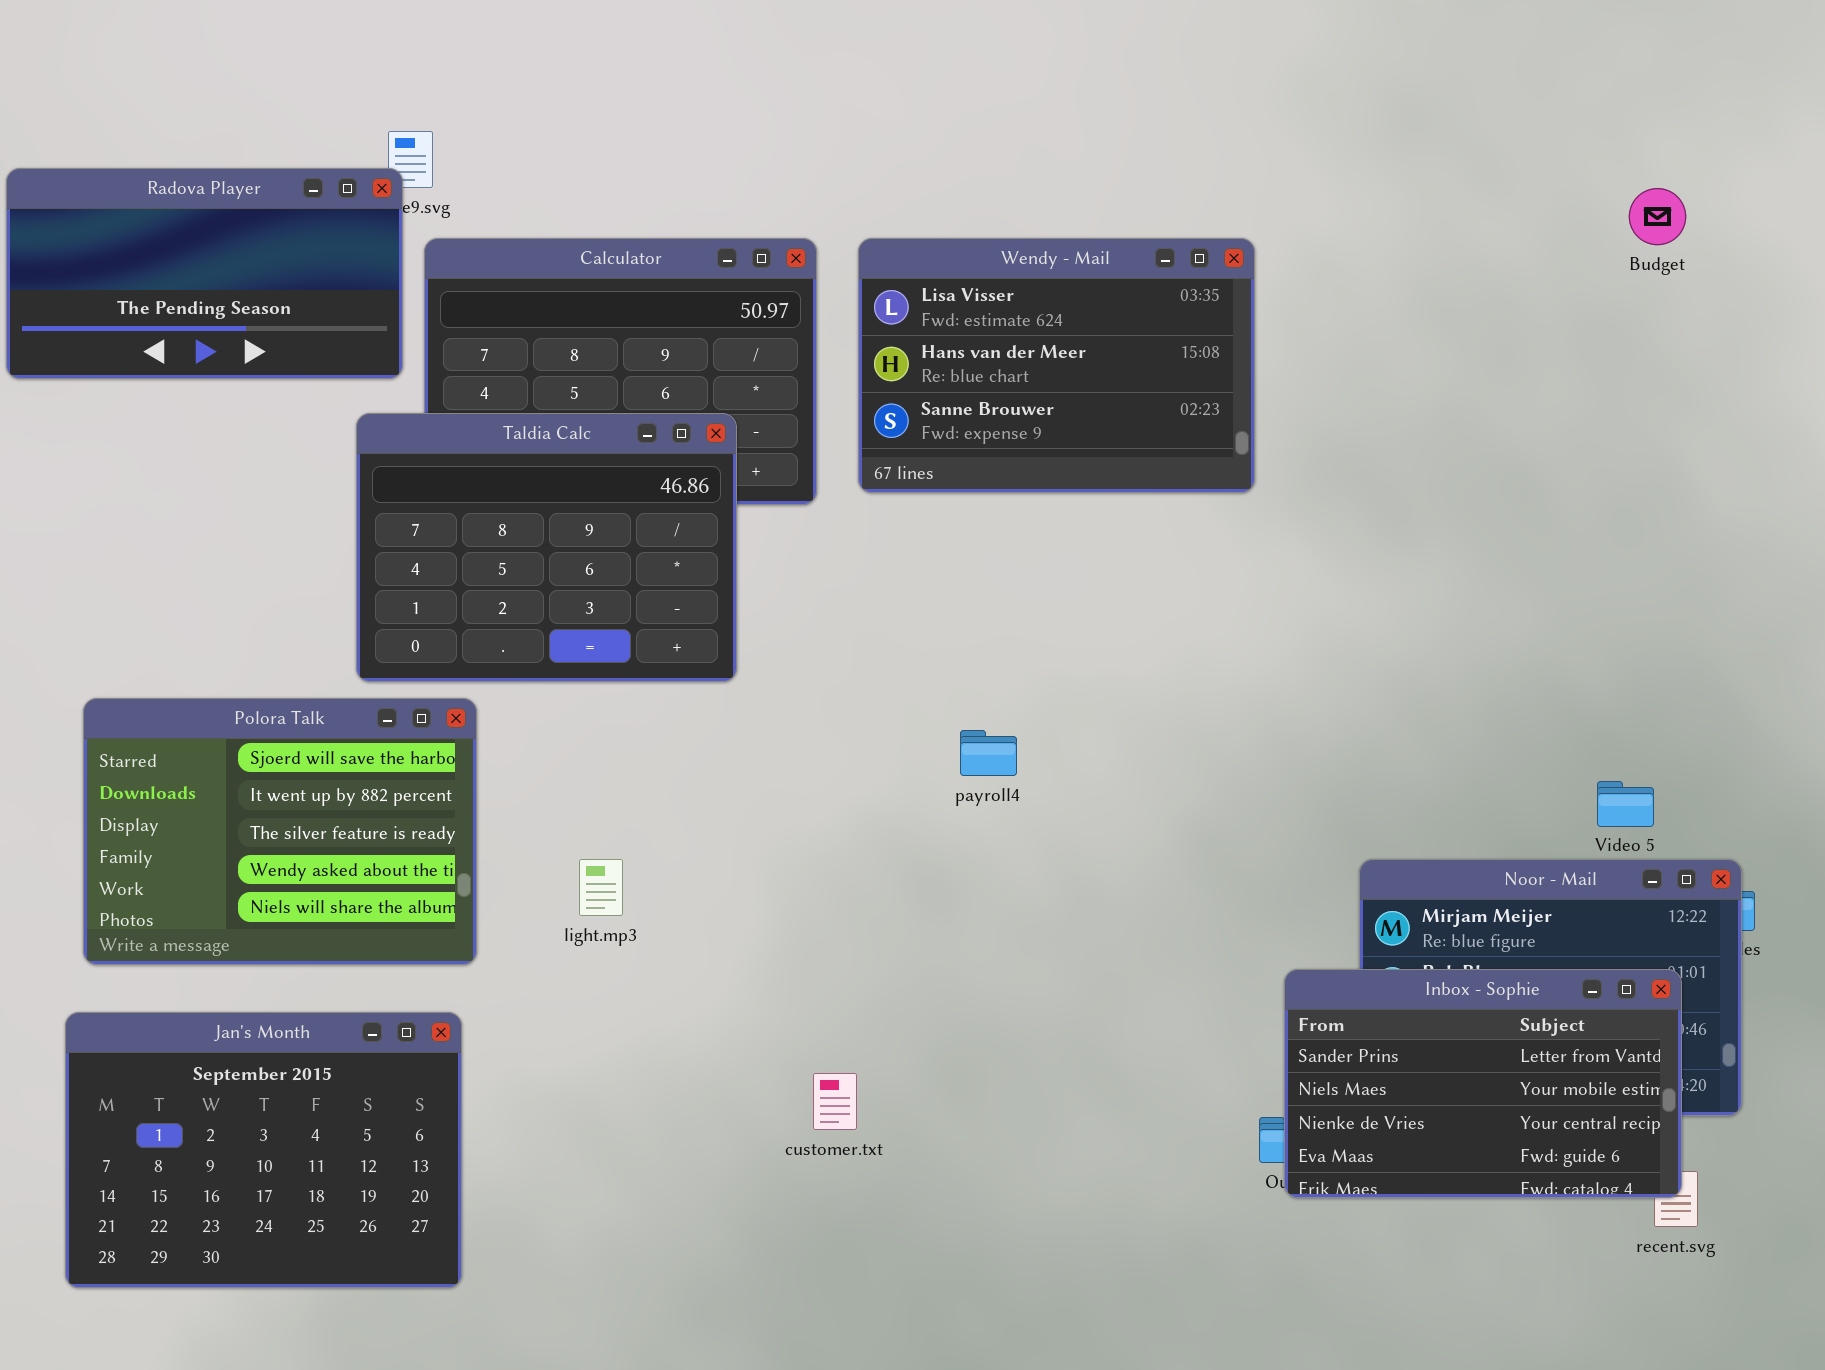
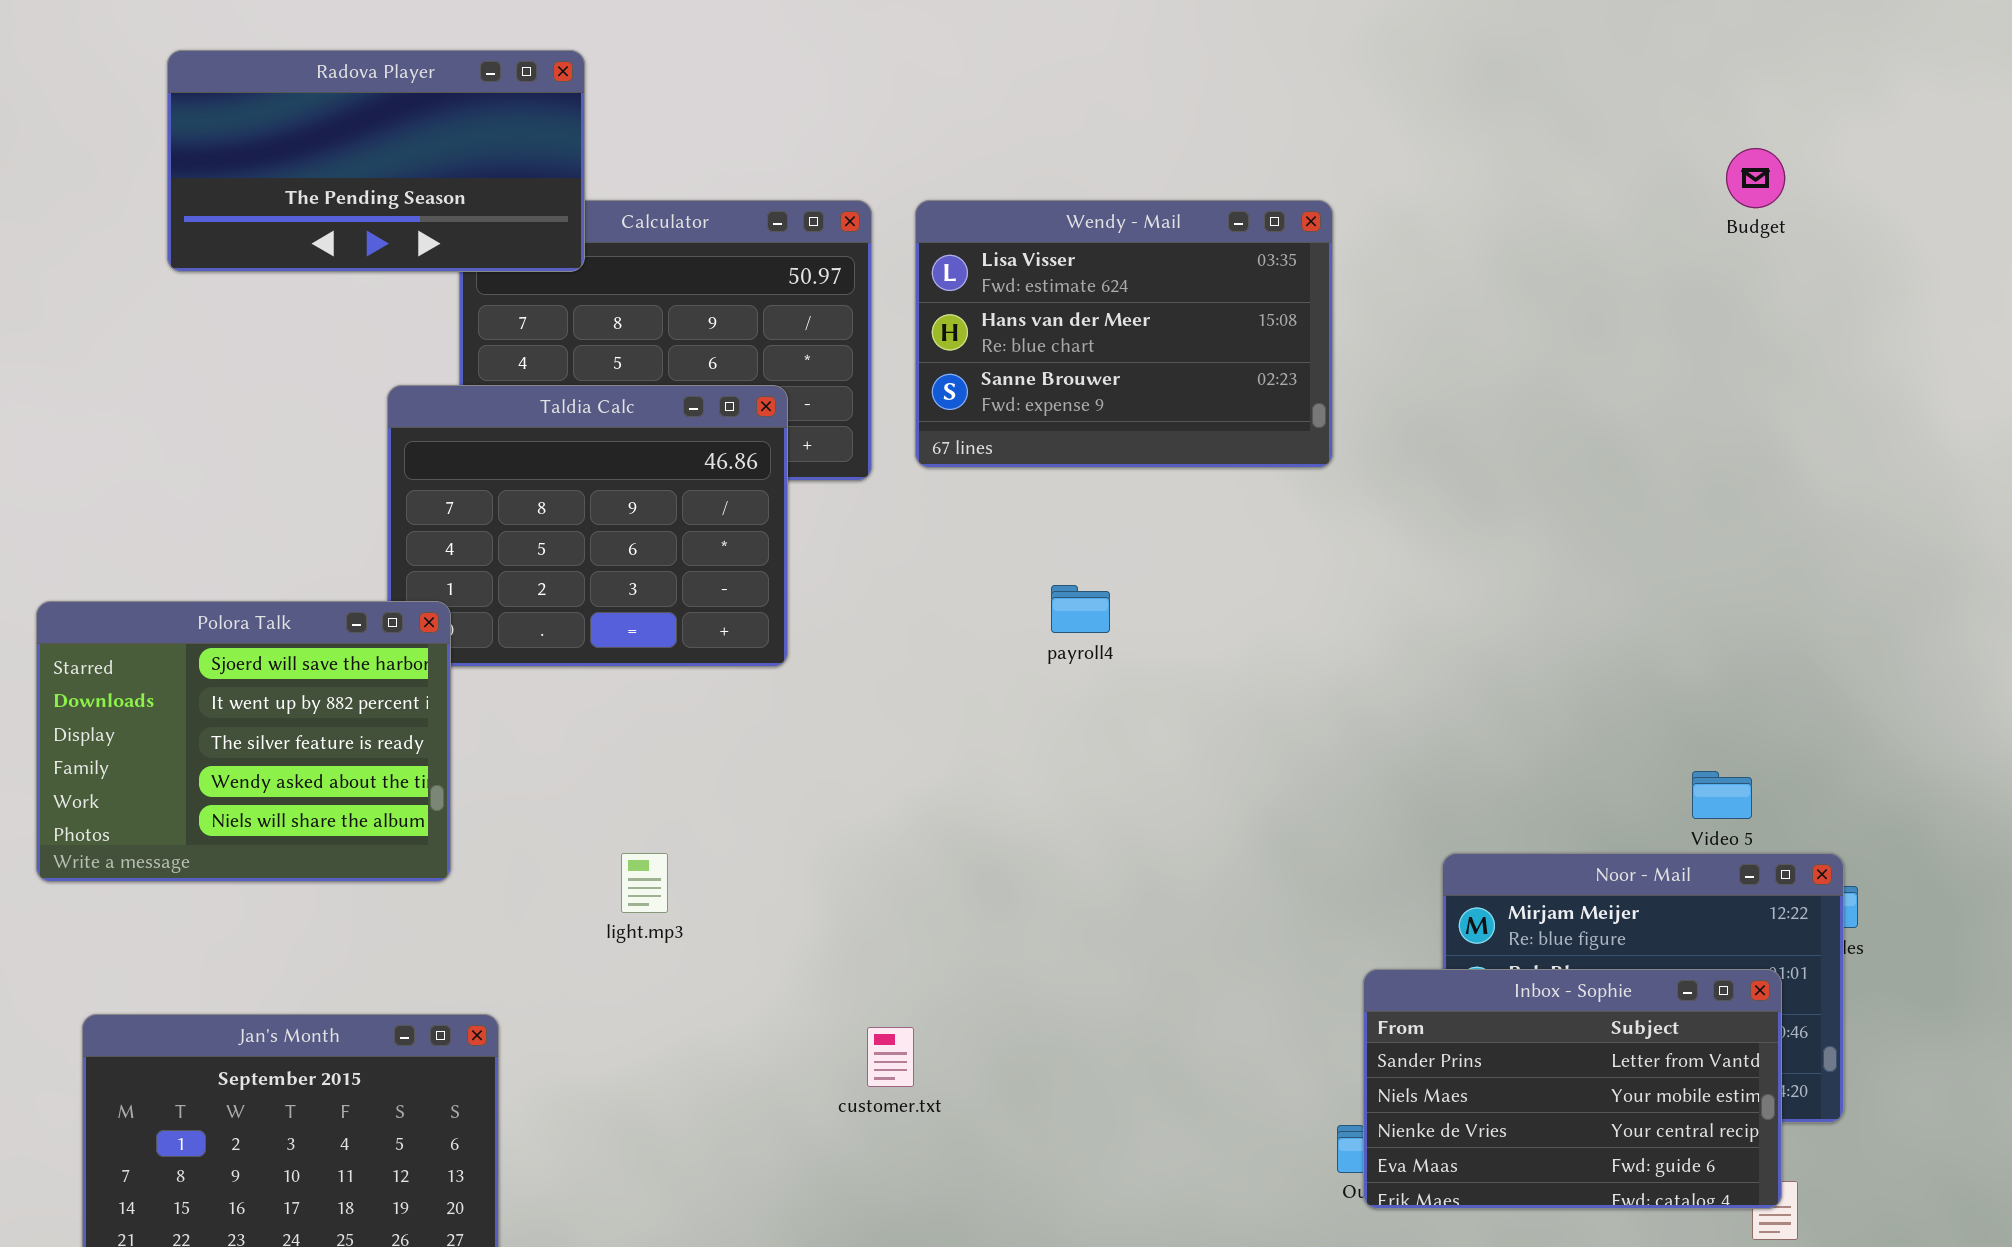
Radova Player: [6,168,403,379] -> [167,50,585,272], moved
Polora Talk: [83,698,477,965] -> [36,601,451,882], moved
payroll4: [960,730,1017,776] -> [1051,585,1110,633], moved
customer.txt: [813,1073,857,1130] -> [867,1027,914,1087], moved

